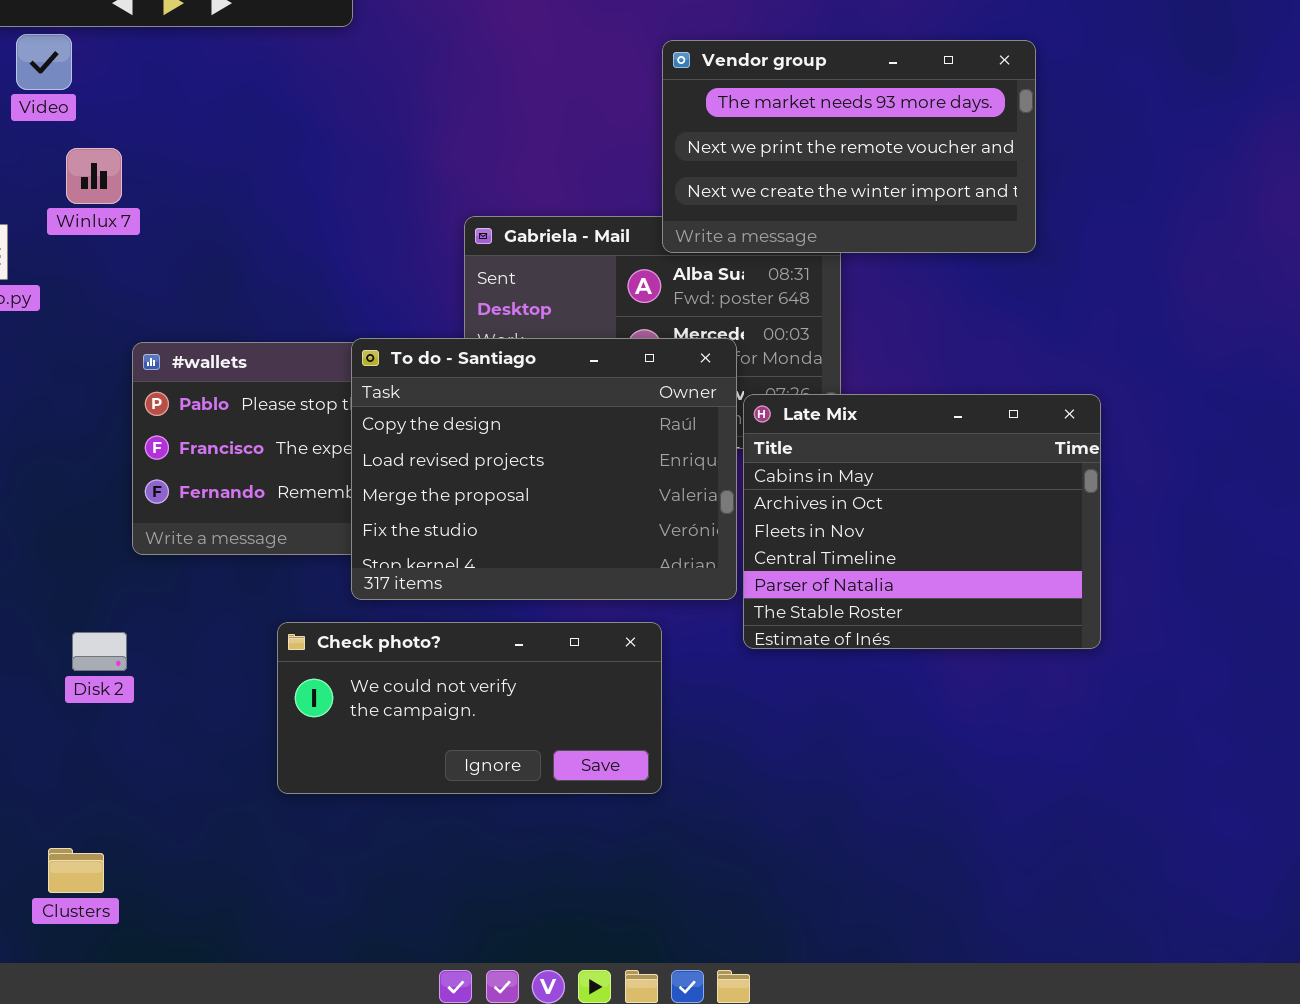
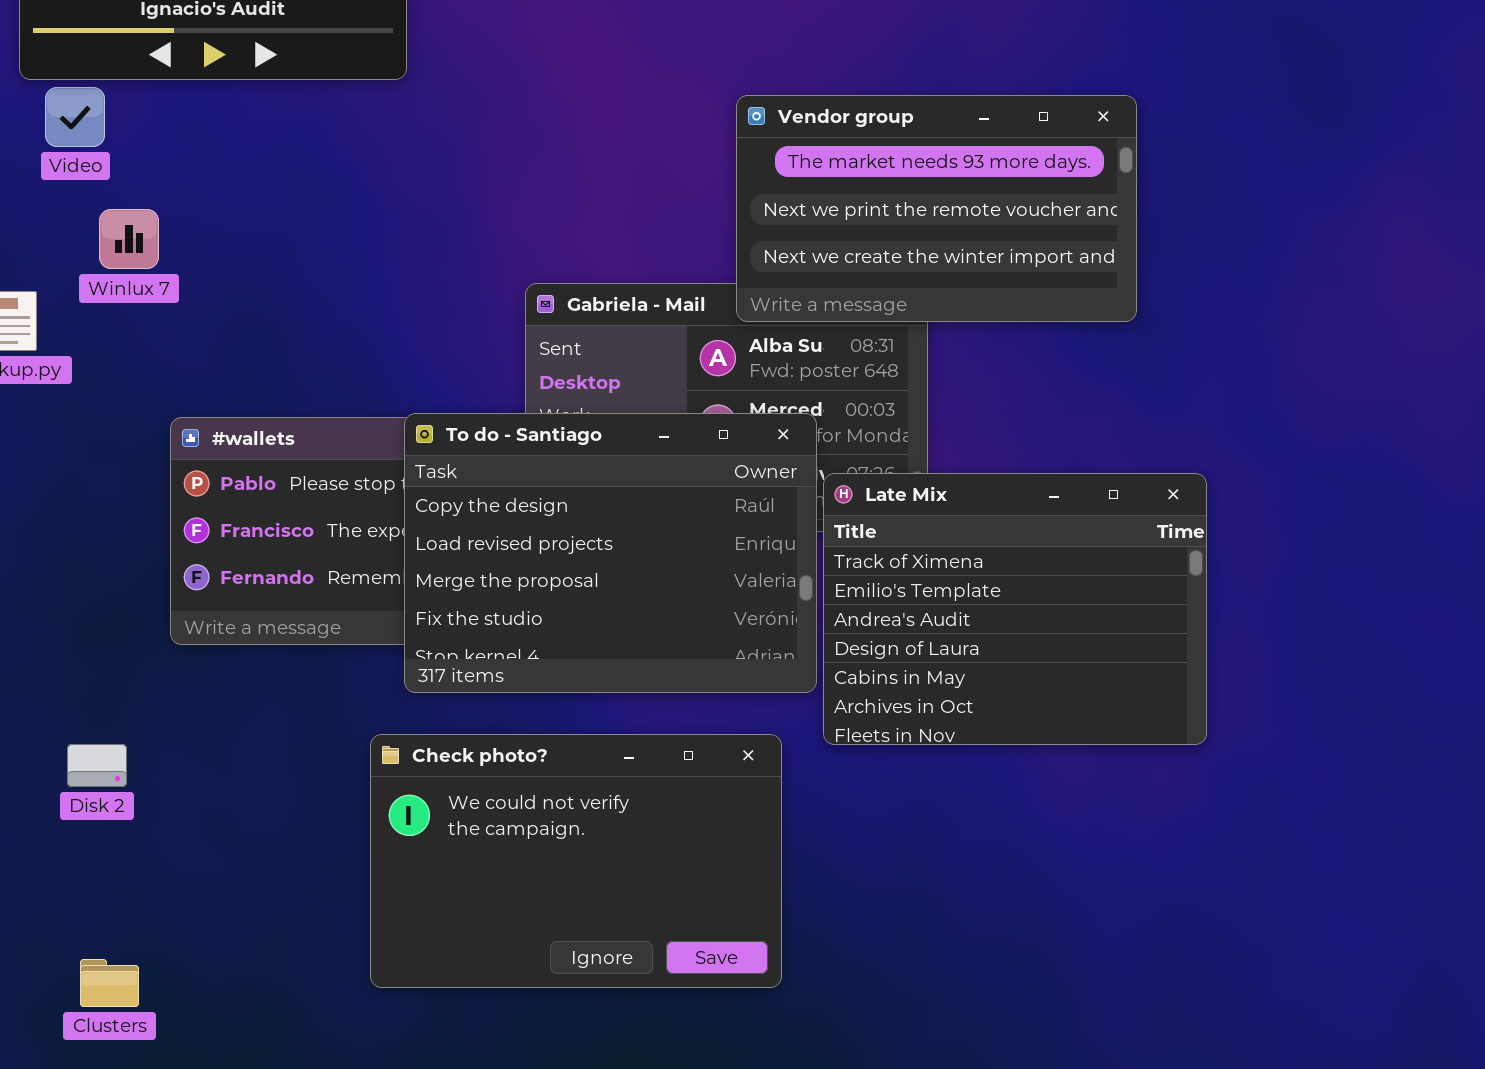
Late Mix: [743,394,1101,649] -> [823,473,1207,745], scrolled up 4 rows
Check photo?: [277,622,662,794] -> [370,734,782,988], moved, resized
Disk 2: [72,632,127,671] -> [67,744,127,787], moved

